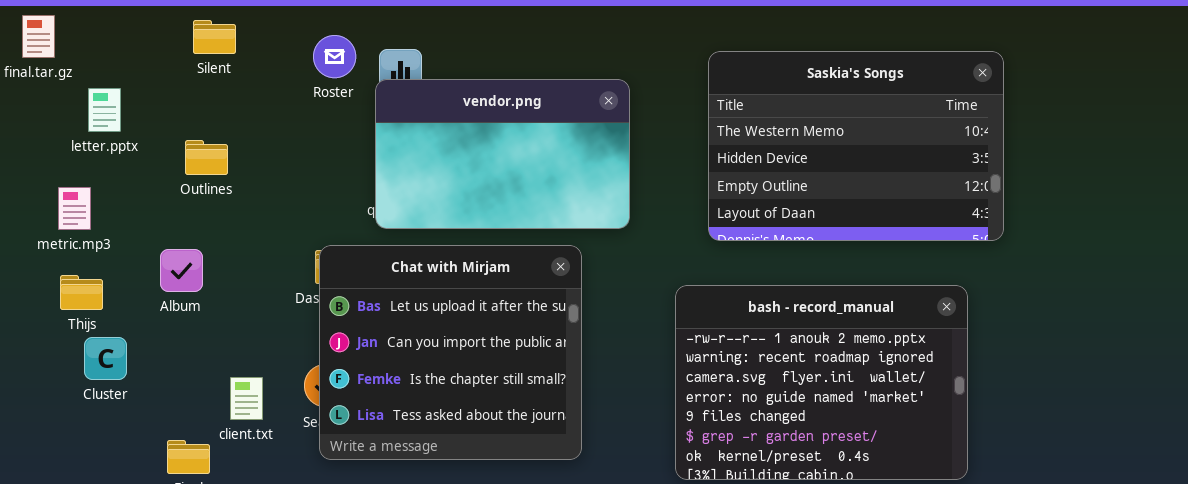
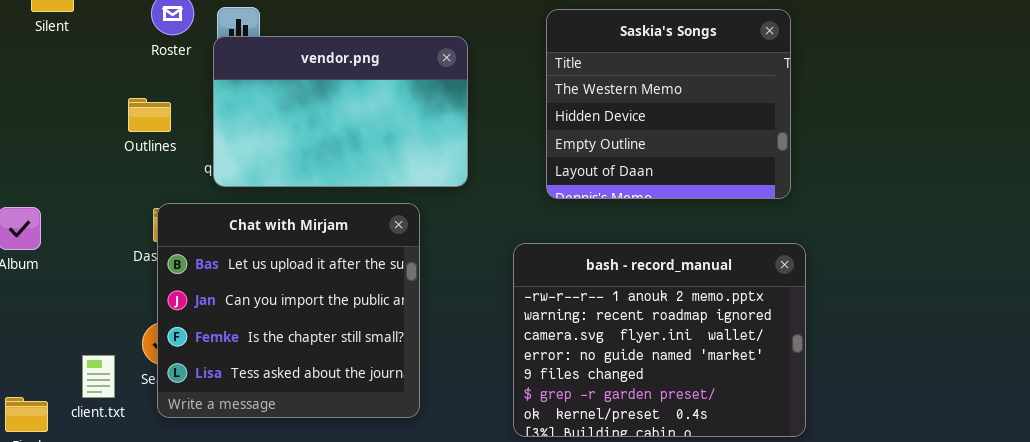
Saskia's Songs: [708,51,1004,241] -> [546,9,791,199], resized
Outlines: [185,140,228,175] -> [128,98,171,132], moved
client.txt: [230,377,263,420] -> [82,355,115,398], moved

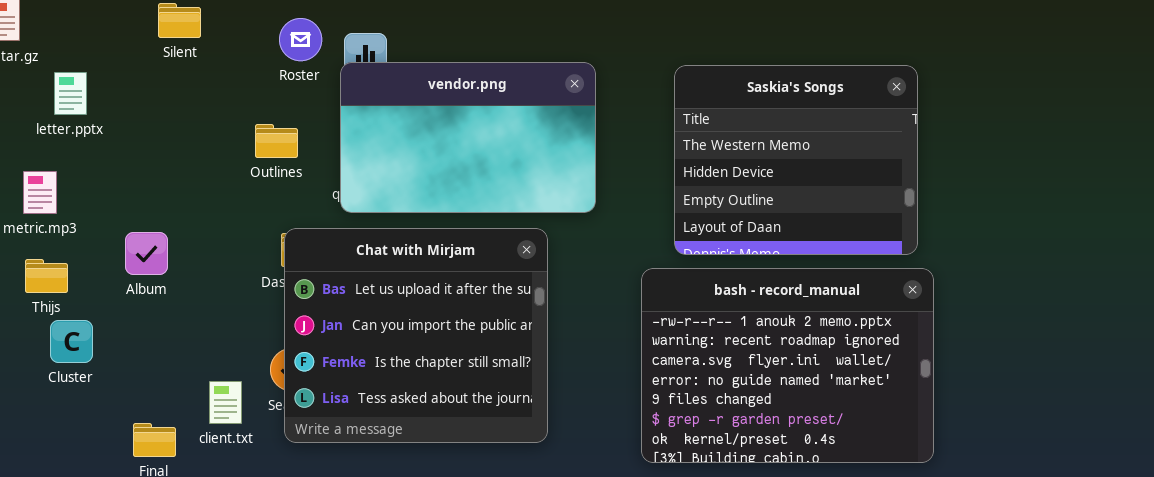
Saskia's Songs: [546,9,791,199] -> [674,65,918,255], moved

